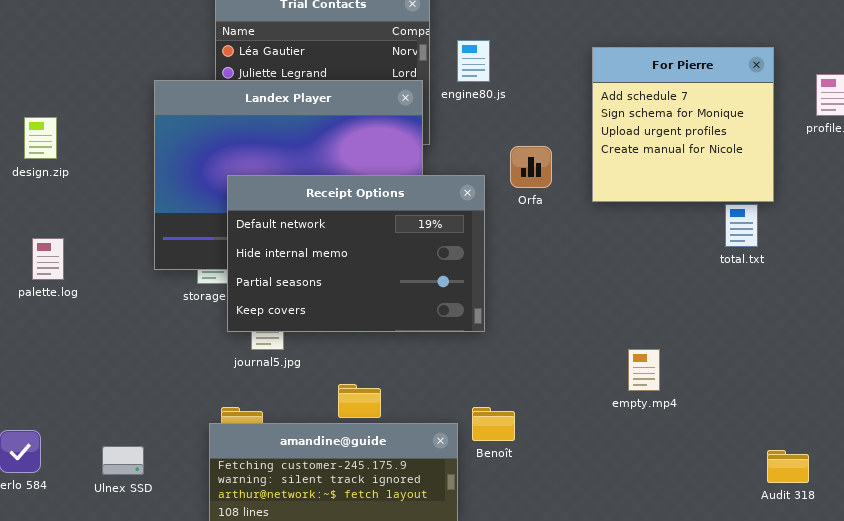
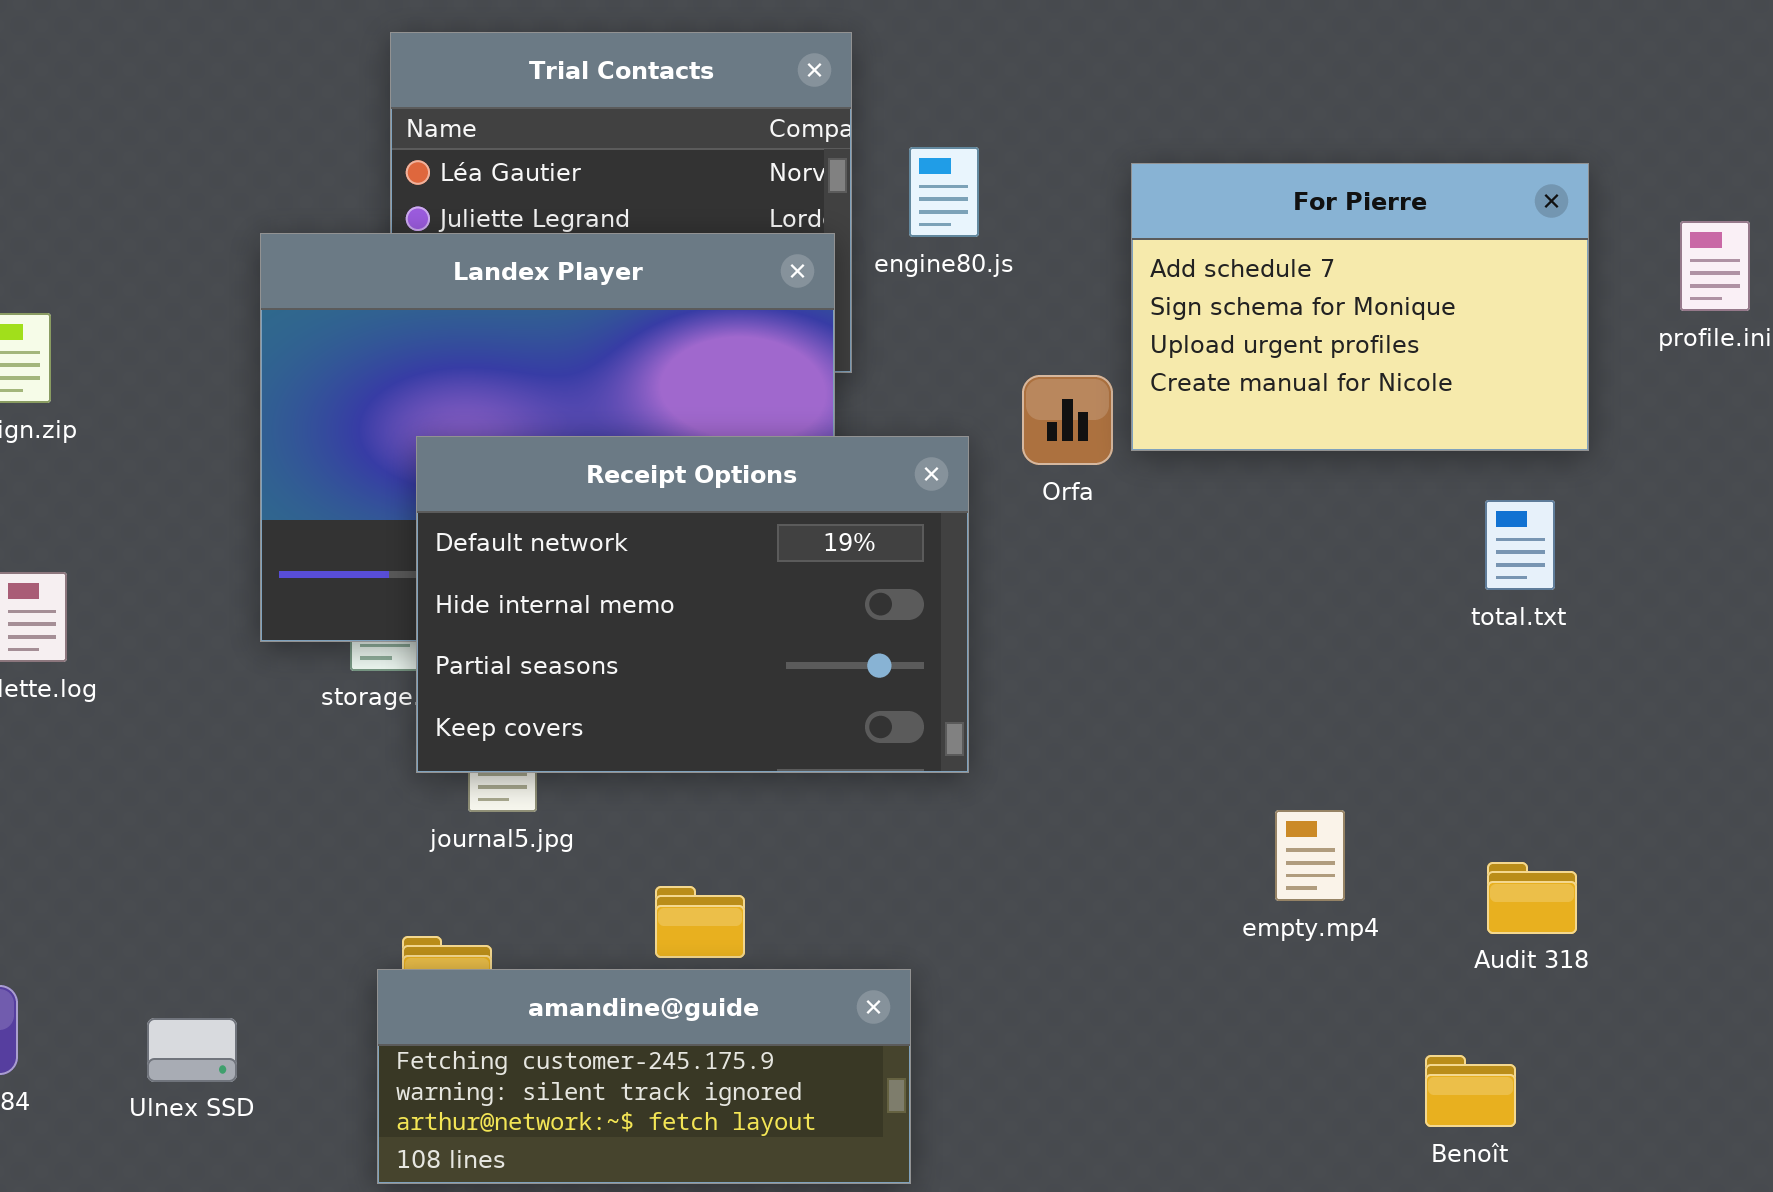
For Pierre: [592,47,774,202] -> [1131,163,1589,451], resized
Benoît: [472,407,515,441] -> [1425,1055,1516,1127], moved
Audit 318: [767,450,809,483] -> [1487,862,1577,934], moved

